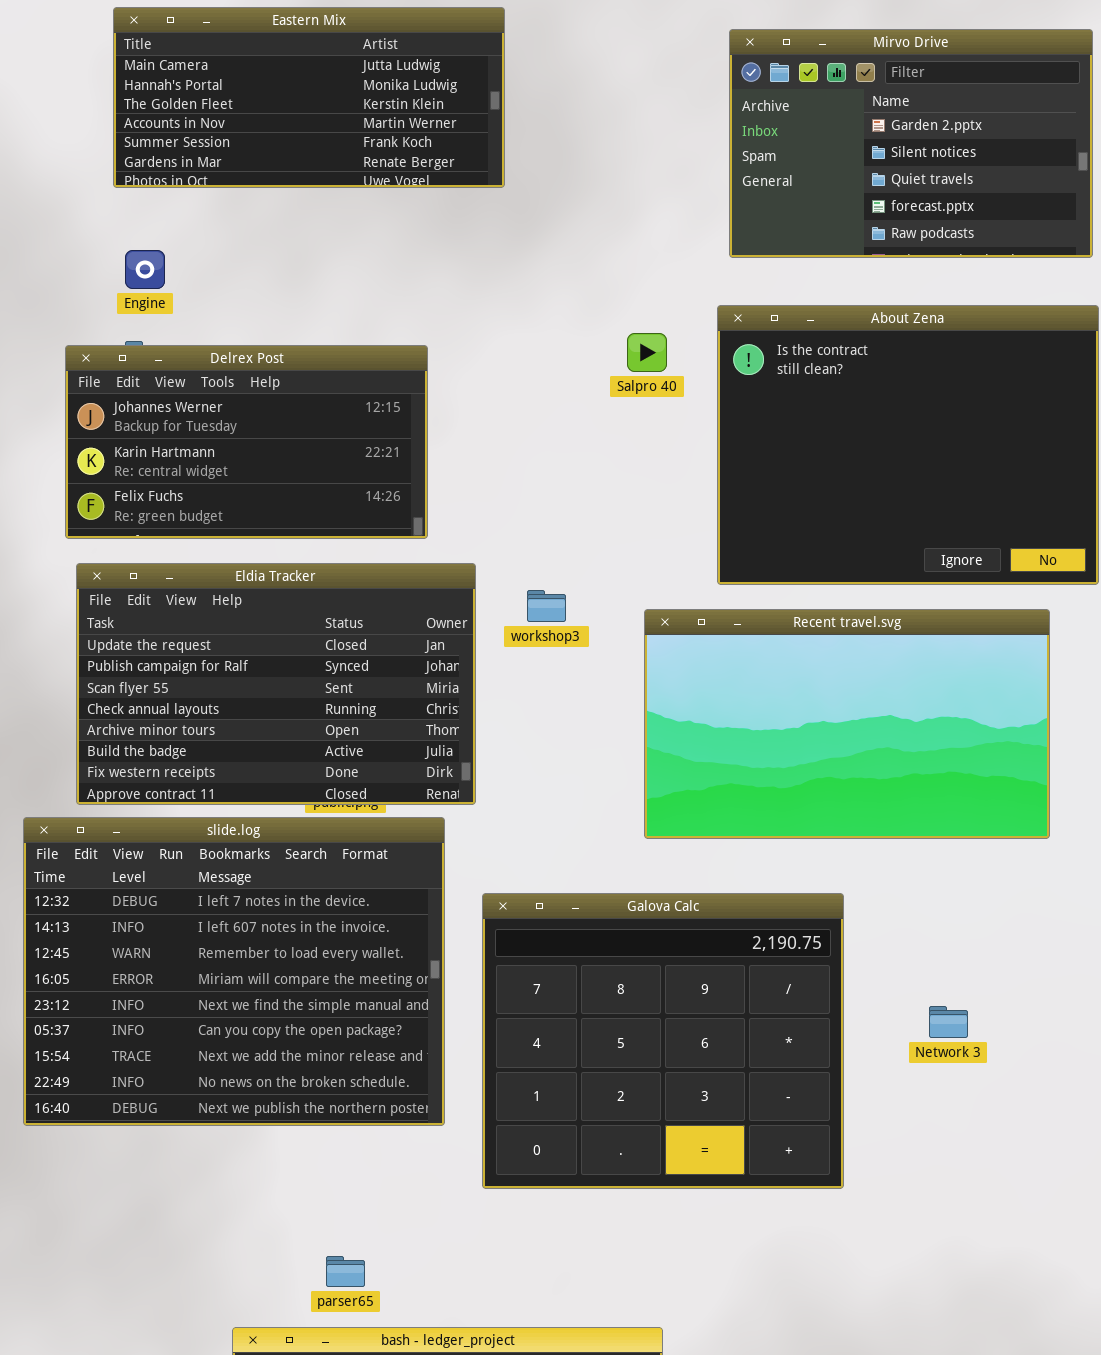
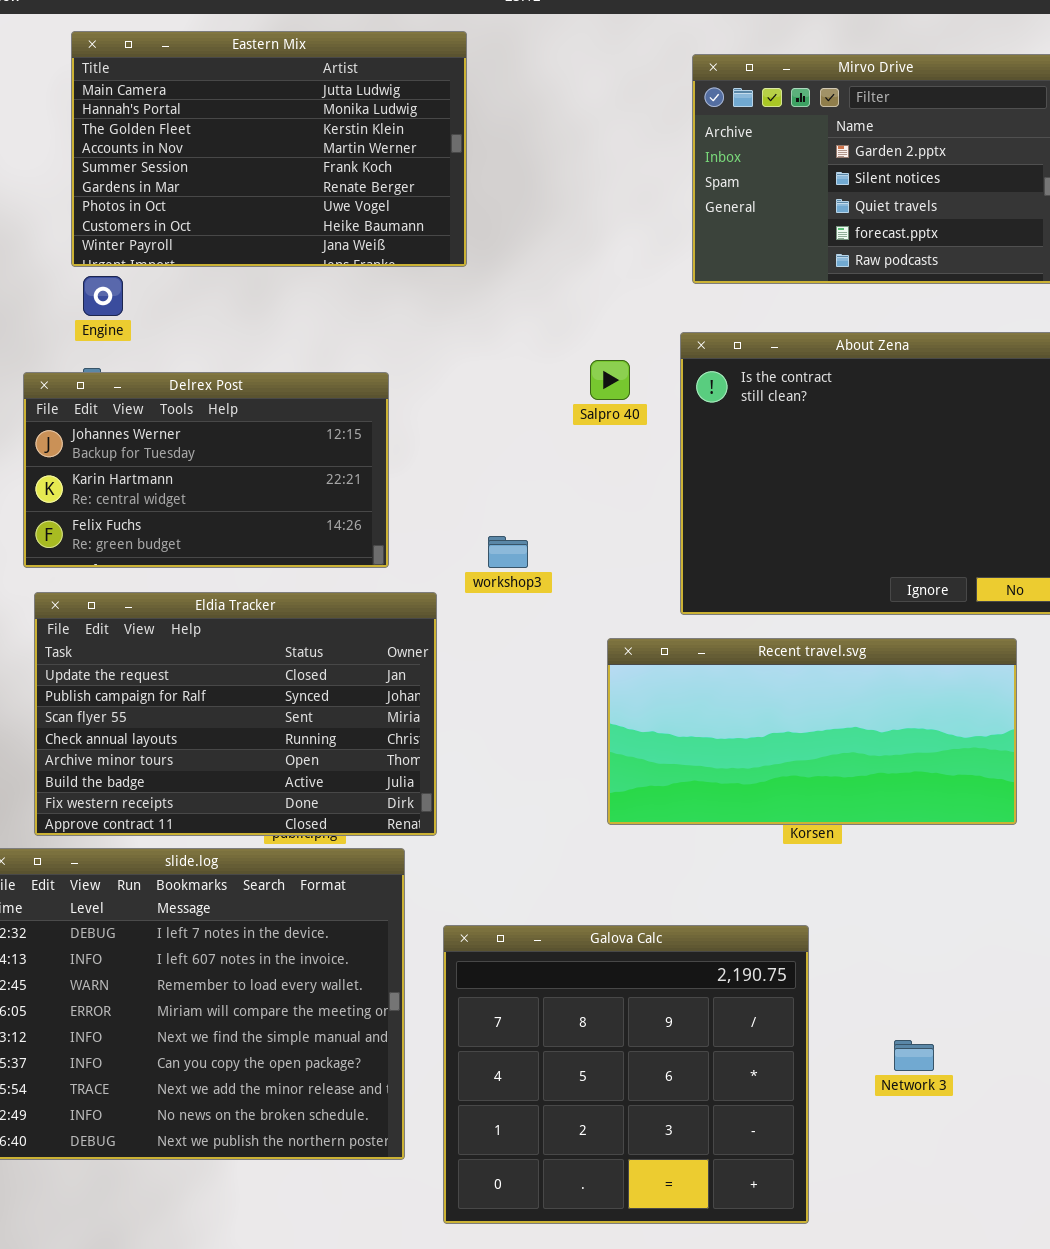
Eastern Mix: [113,7,505,188] -> [71,31,467,267], resized
workshop3: [527,590,566,622] -> [488,536,528,568], moved
Recent travel.svg: [644,609,1050,839] -> [607,638,1017,825], resized

